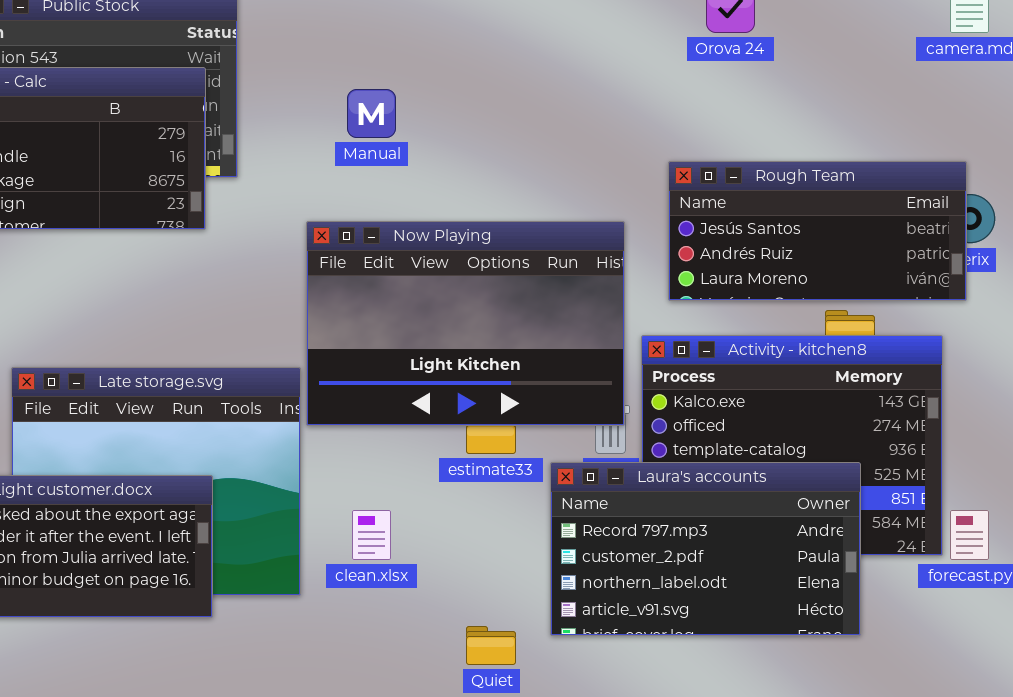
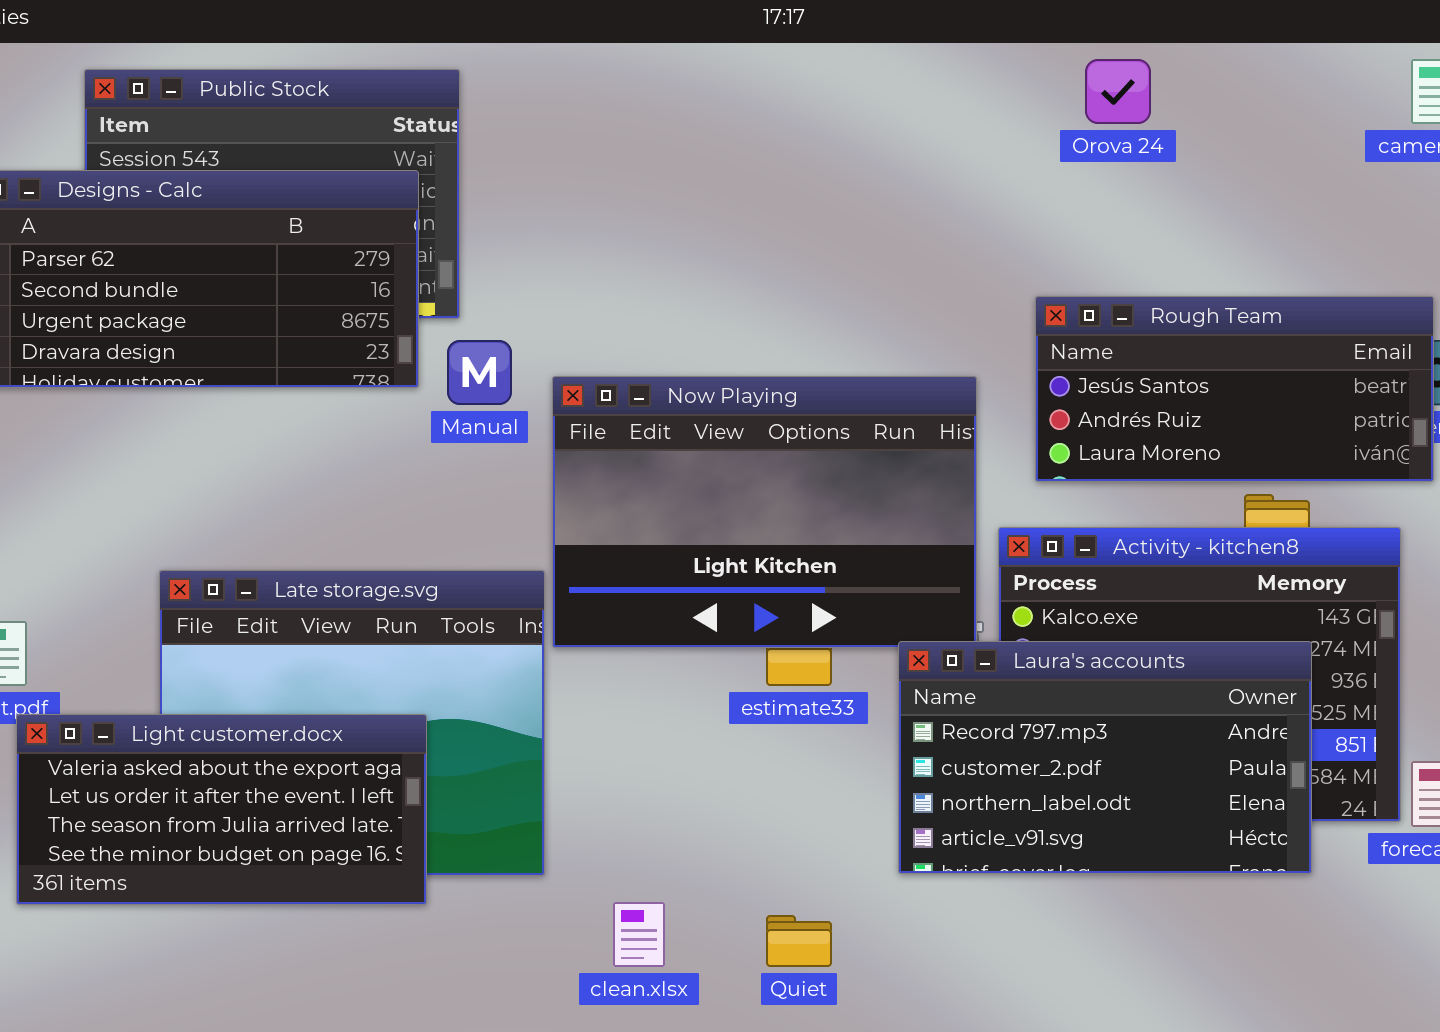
Manual: [347,89,396,138] -> [447,340,512,405], moved
Laura's accounts: [550,462,861,636] -> [898,641,1312,874], moved
clean.xlsx: [352,510,391,560] -> [613,902,665,967], moved

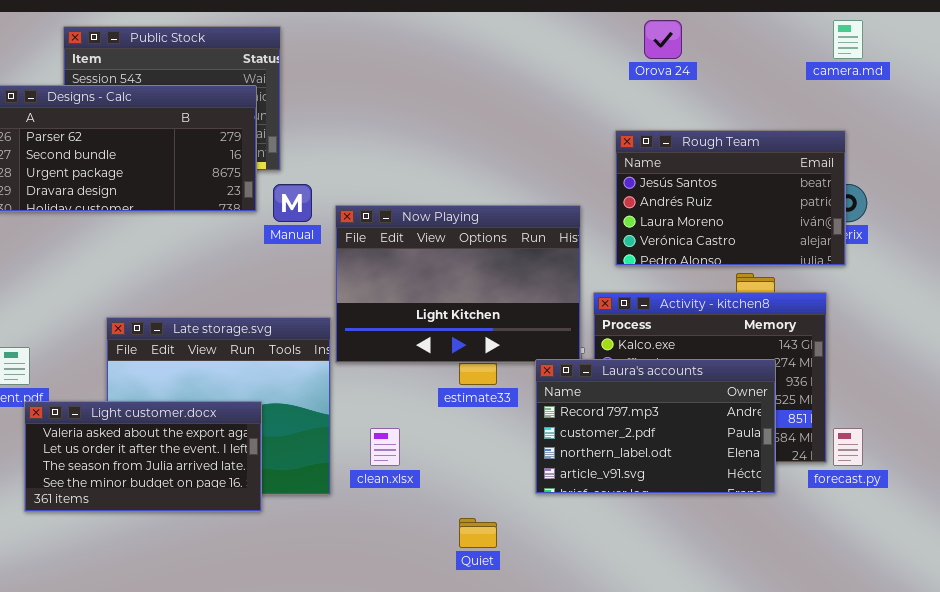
Rough Team: [1035,296,1434,482] -> [615,130,846,266], resized
clean.xlsx: [613,902,665,967] -> [370,428,400,466], moved

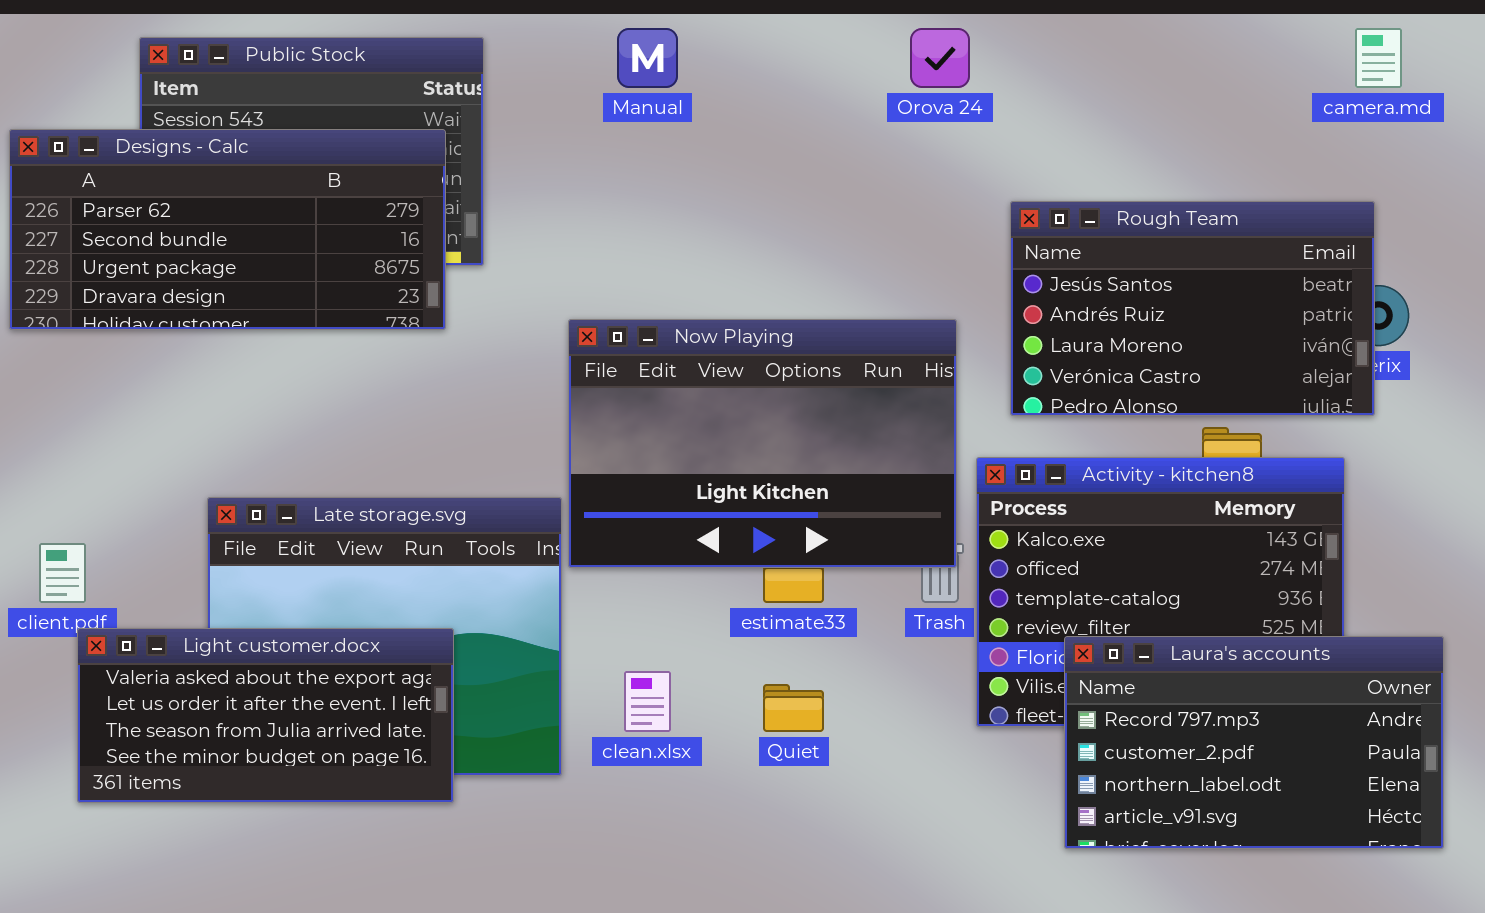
Orova 24: [644,20,682,59] -> [910,28,970,88], moved
Manual: [273,184,312,222] -> [617,28,678,88], moved
Laura's accounts: [535,359,776,494] -> [1064,636,1444,849], moved
Quiet: [459,518,497,548] -> [763,684,824,732], moved

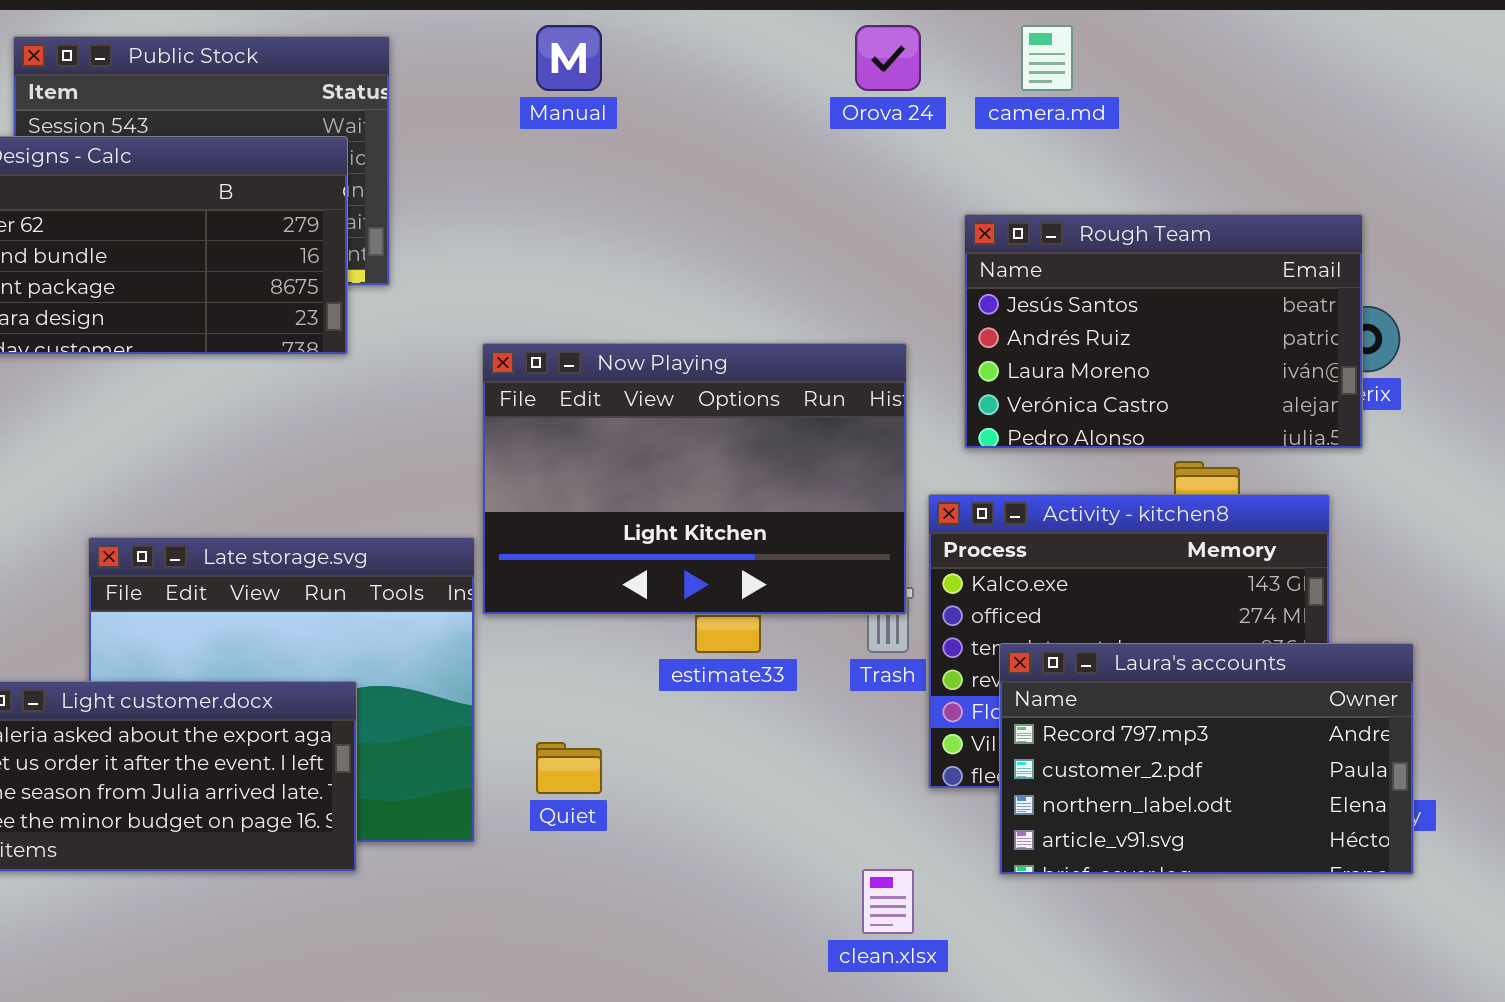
camera.md: [1355,28,1402,88] -> [1021,25,1073,91], moved
Laura's accounts: [1064,636,1444,849] -> [999,643,1414,875], moved
clean.xlsx: [624,671,671,732] -> [862,869,914,934], moved
Quiet: [763,684,824,732] -> [536,742,602,794], moved

